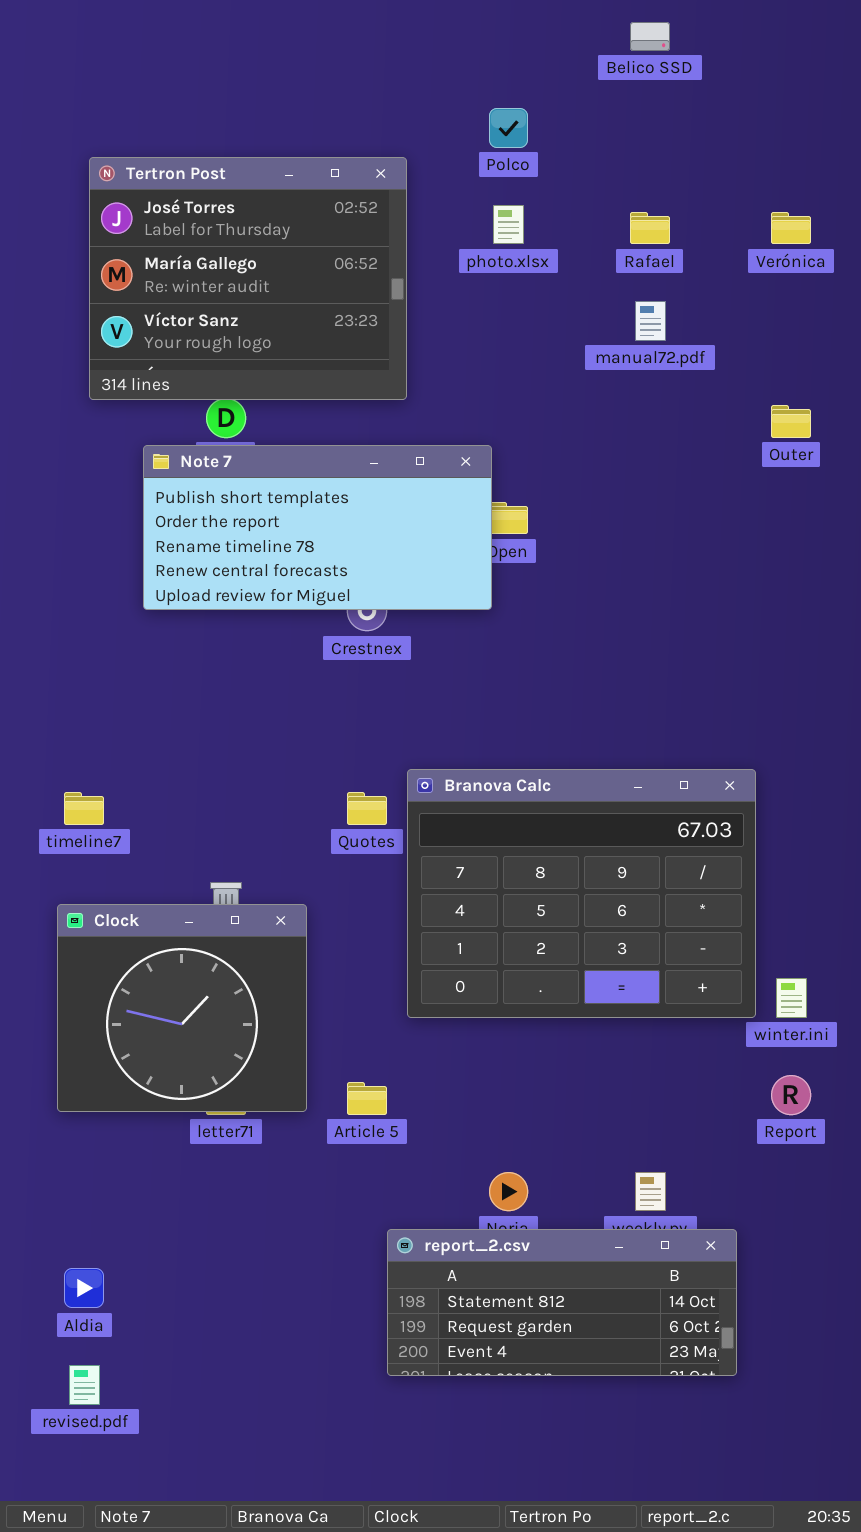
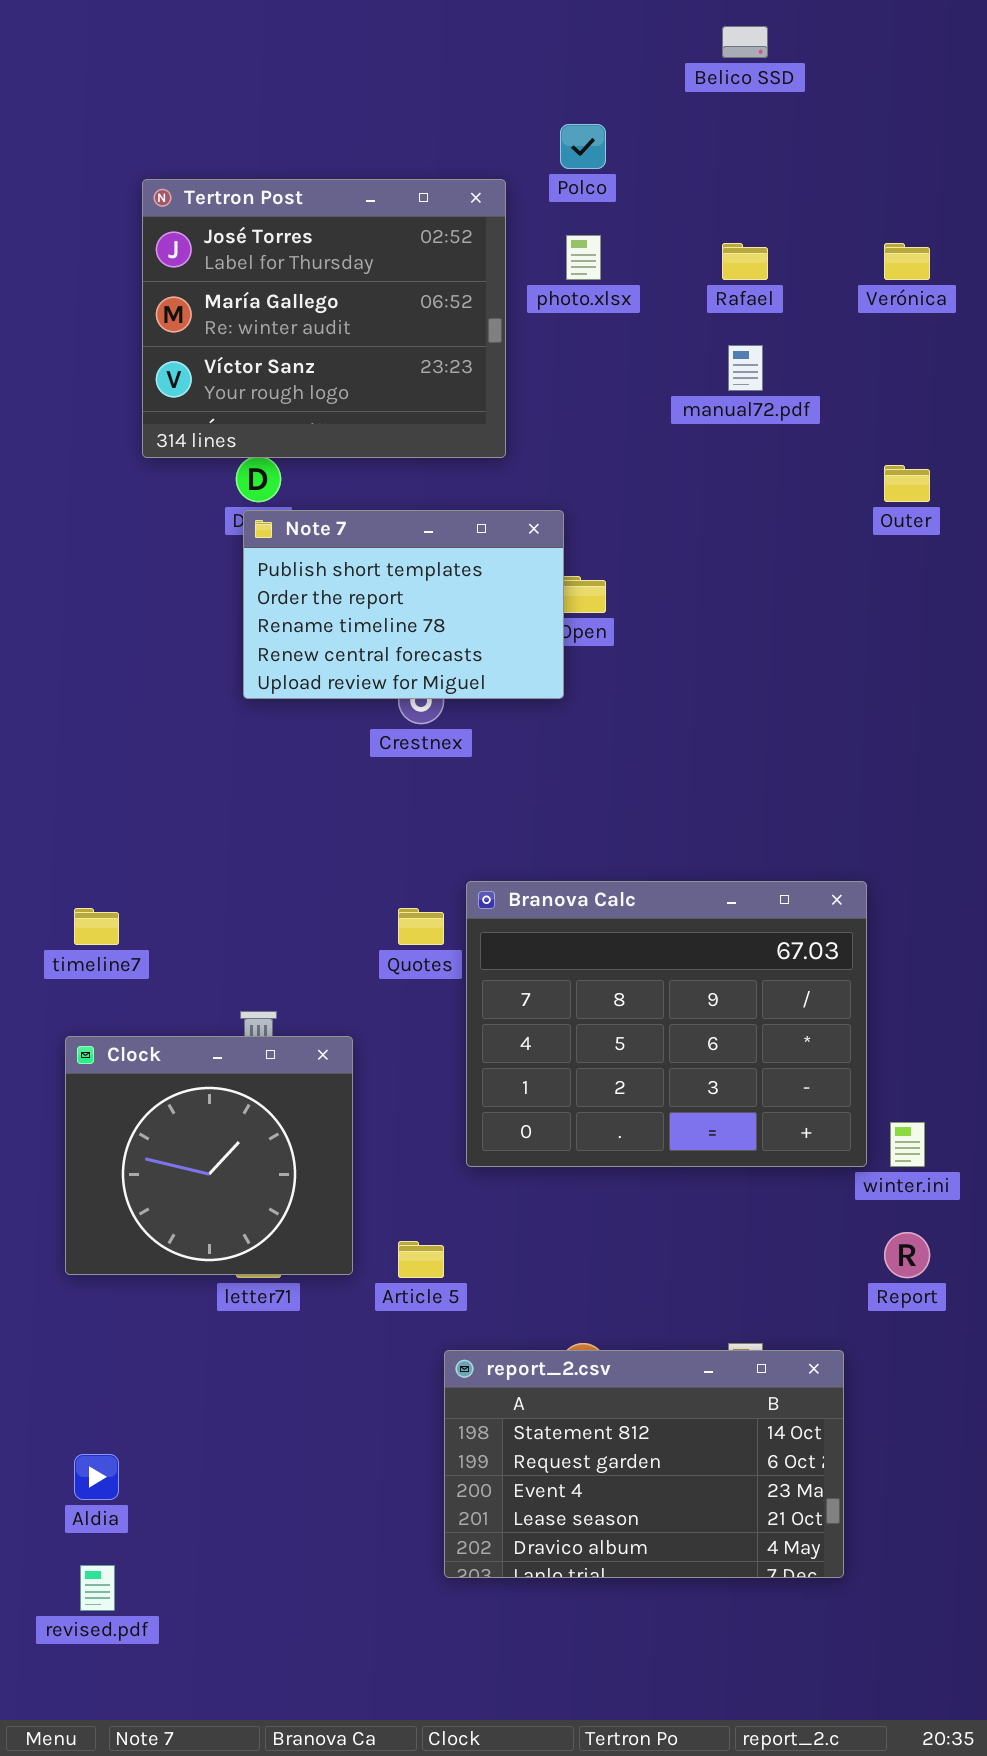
Tertron Post: [89,157,407,400] -> [142,179,506,458], moved
Note 7: [143,445,492,610] -> [243,510,564,699], resized
report_2.csv: [387,1229,737,1376] -> [444,1350,844,1578], resized

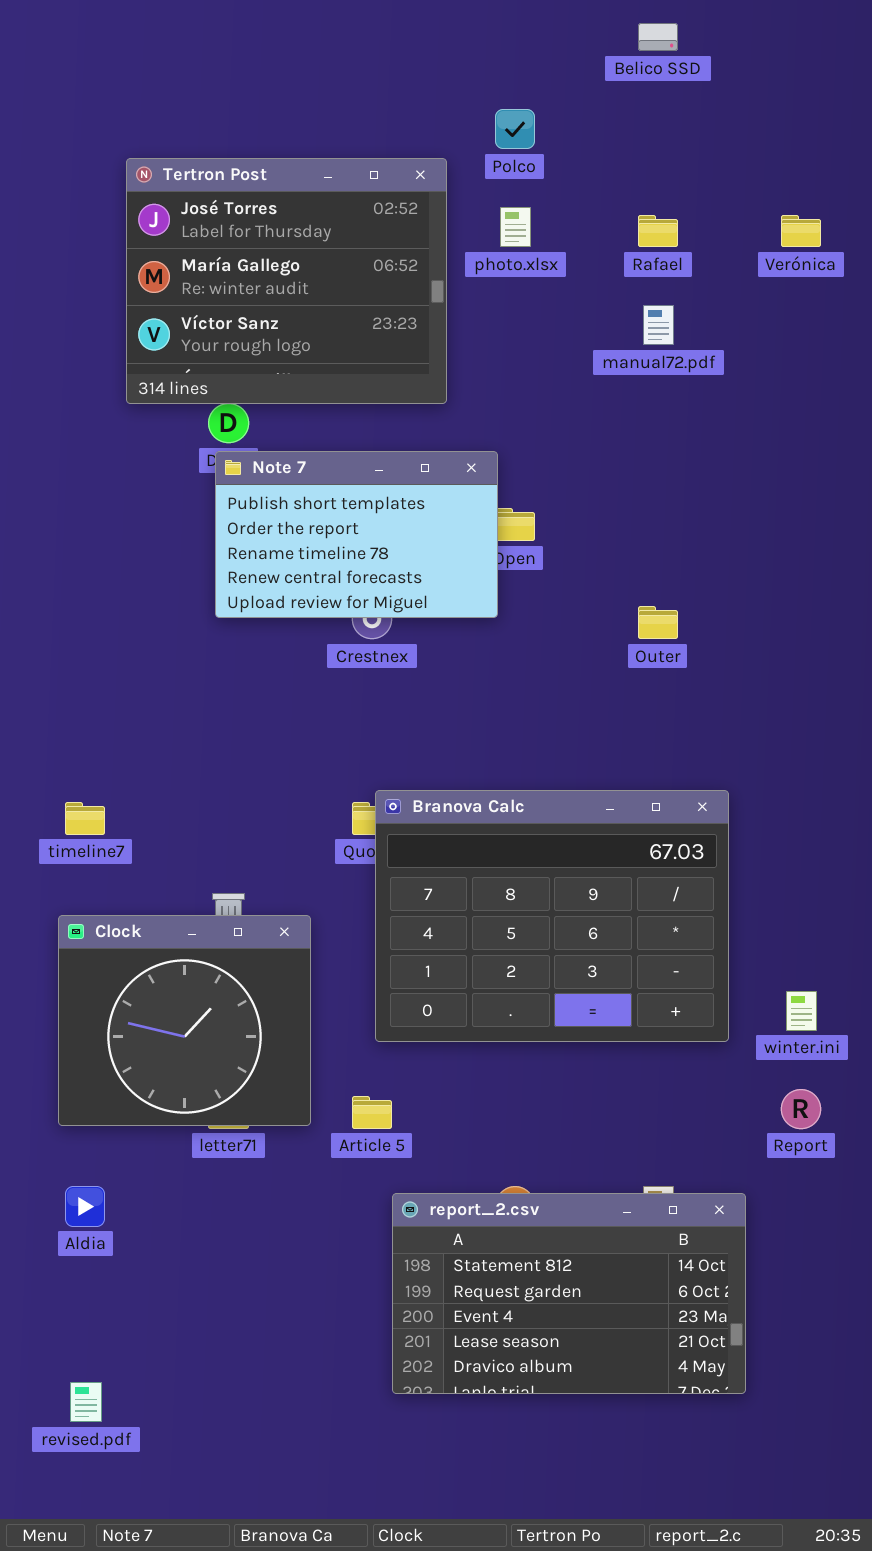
Outer: [884,465,930,502] -> [638,606,678,639], moved
Branova Calc: [466,881,867,1167] -> [375,790,729,1042], moved
Aldia: [74,1454,119,1500] -> [65,1186,105,1227], moved

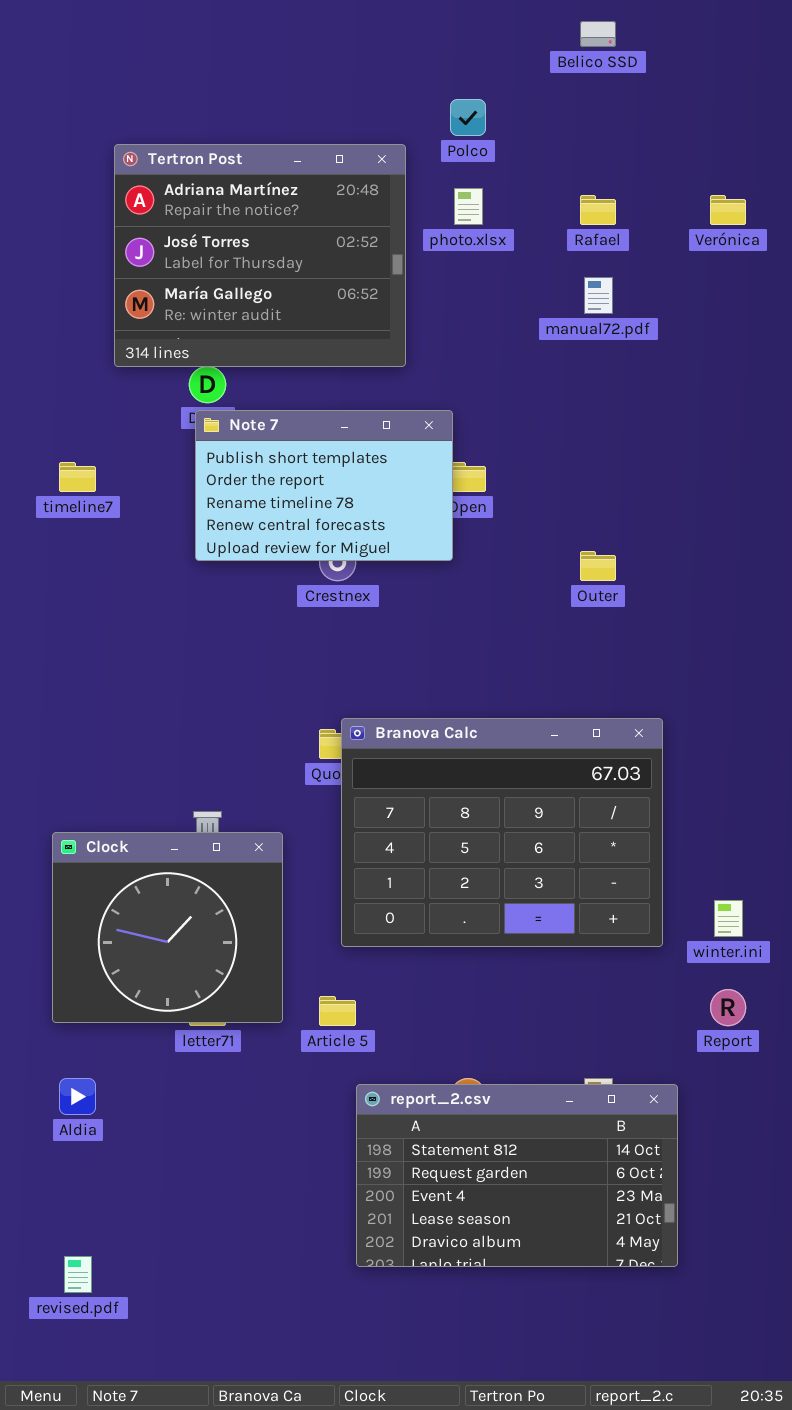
Tertron Post: [126,158,447,404] -> [114,144,406,367], scrolled up 1 row
timeline7: [65,802,105,835] -> [59,462,96,492], moved

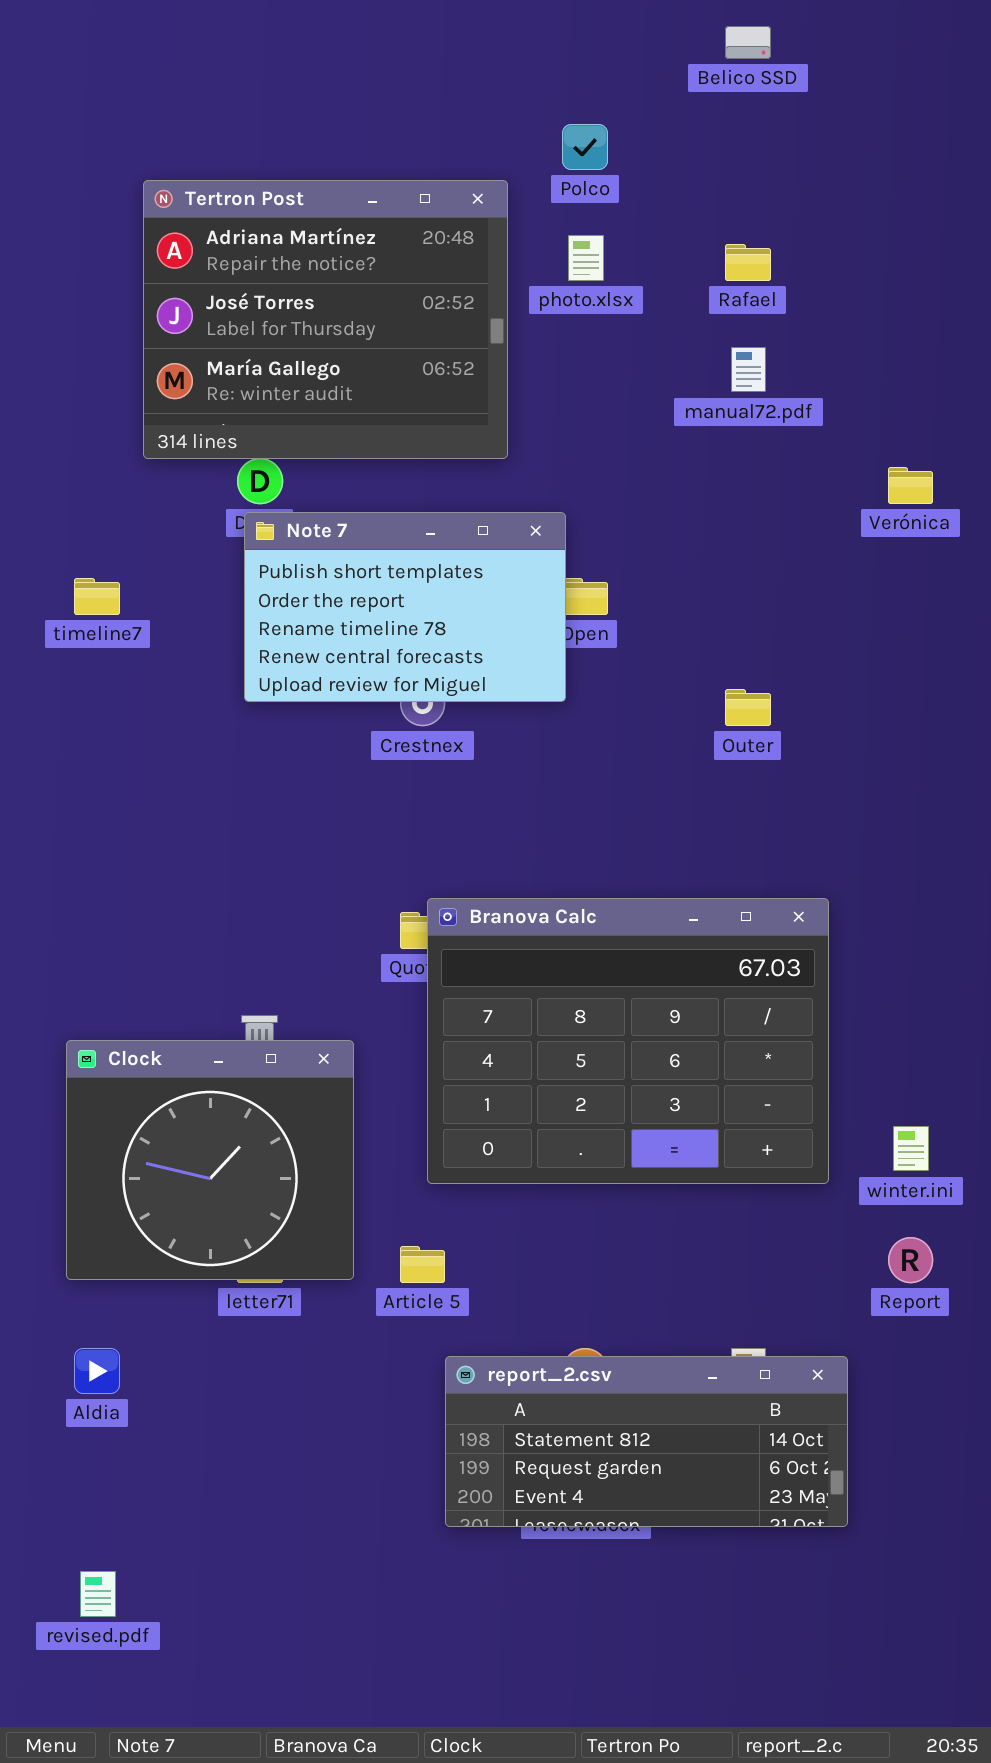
Verónica: [710,195,746,225] -> [888,467,933,504], moved
report_2.csv: [356,1084,678,1267] -> [445,1356,848,1527], resized

